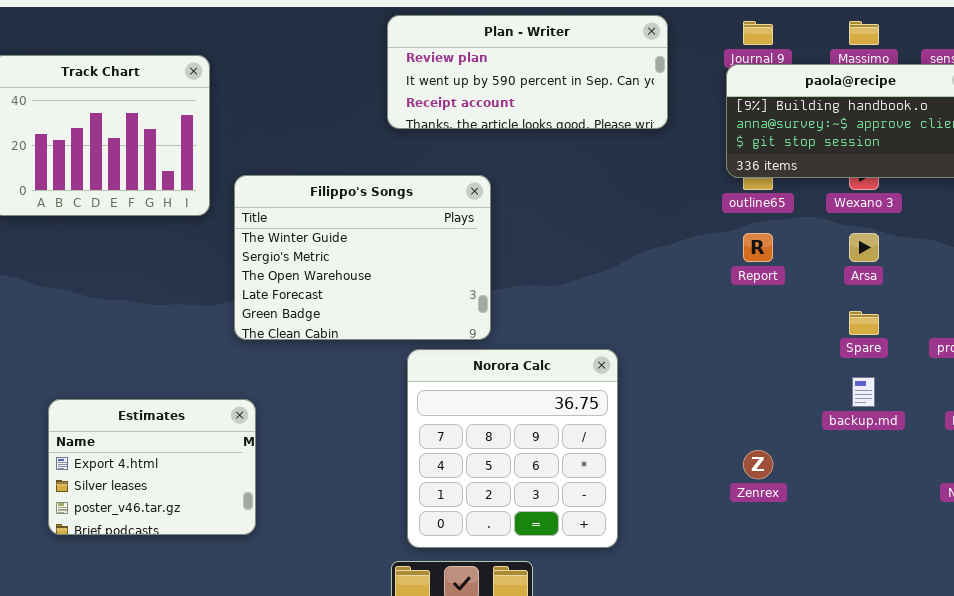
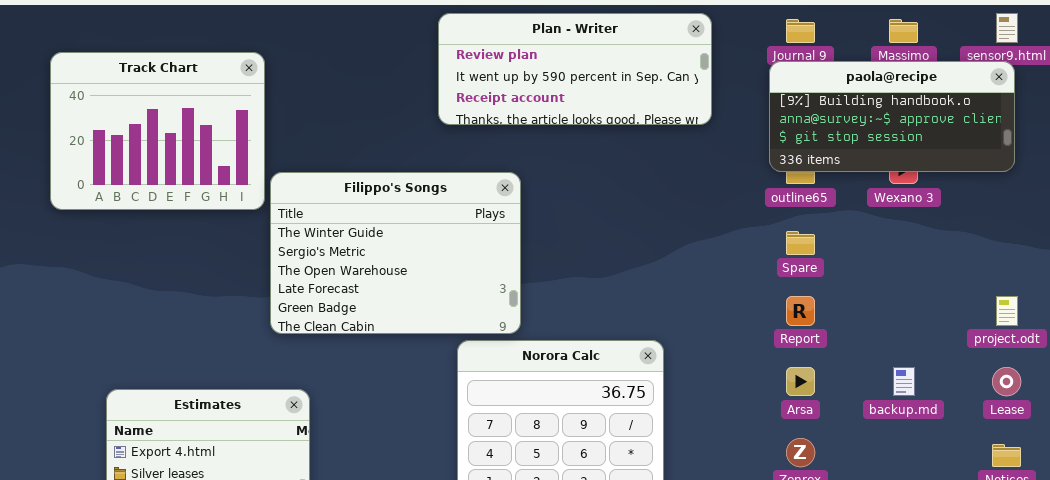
Filippo's Songs: [234,175,491,340] -> [270,172,521,334], moved
Report: [743,233,773,262] -> [786,296,815,326], moved
Arsa: [849,233,879,262] -> [786,367,815,396], moved
Spare: [849,311,879,335] -> [786,231,815,255], moved

